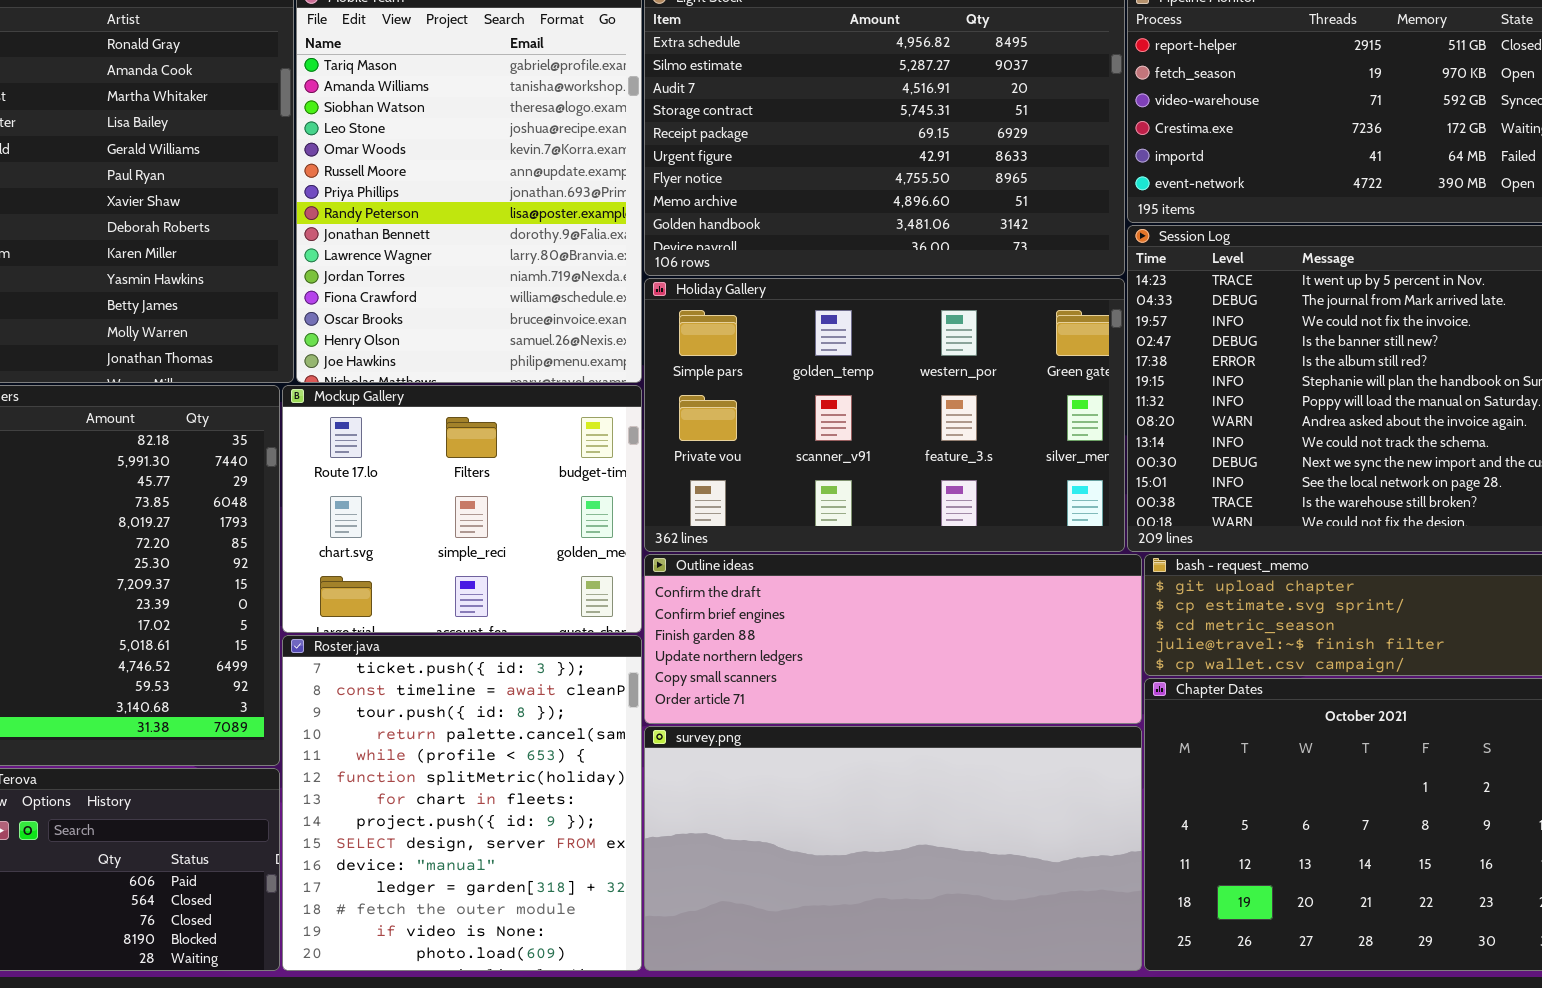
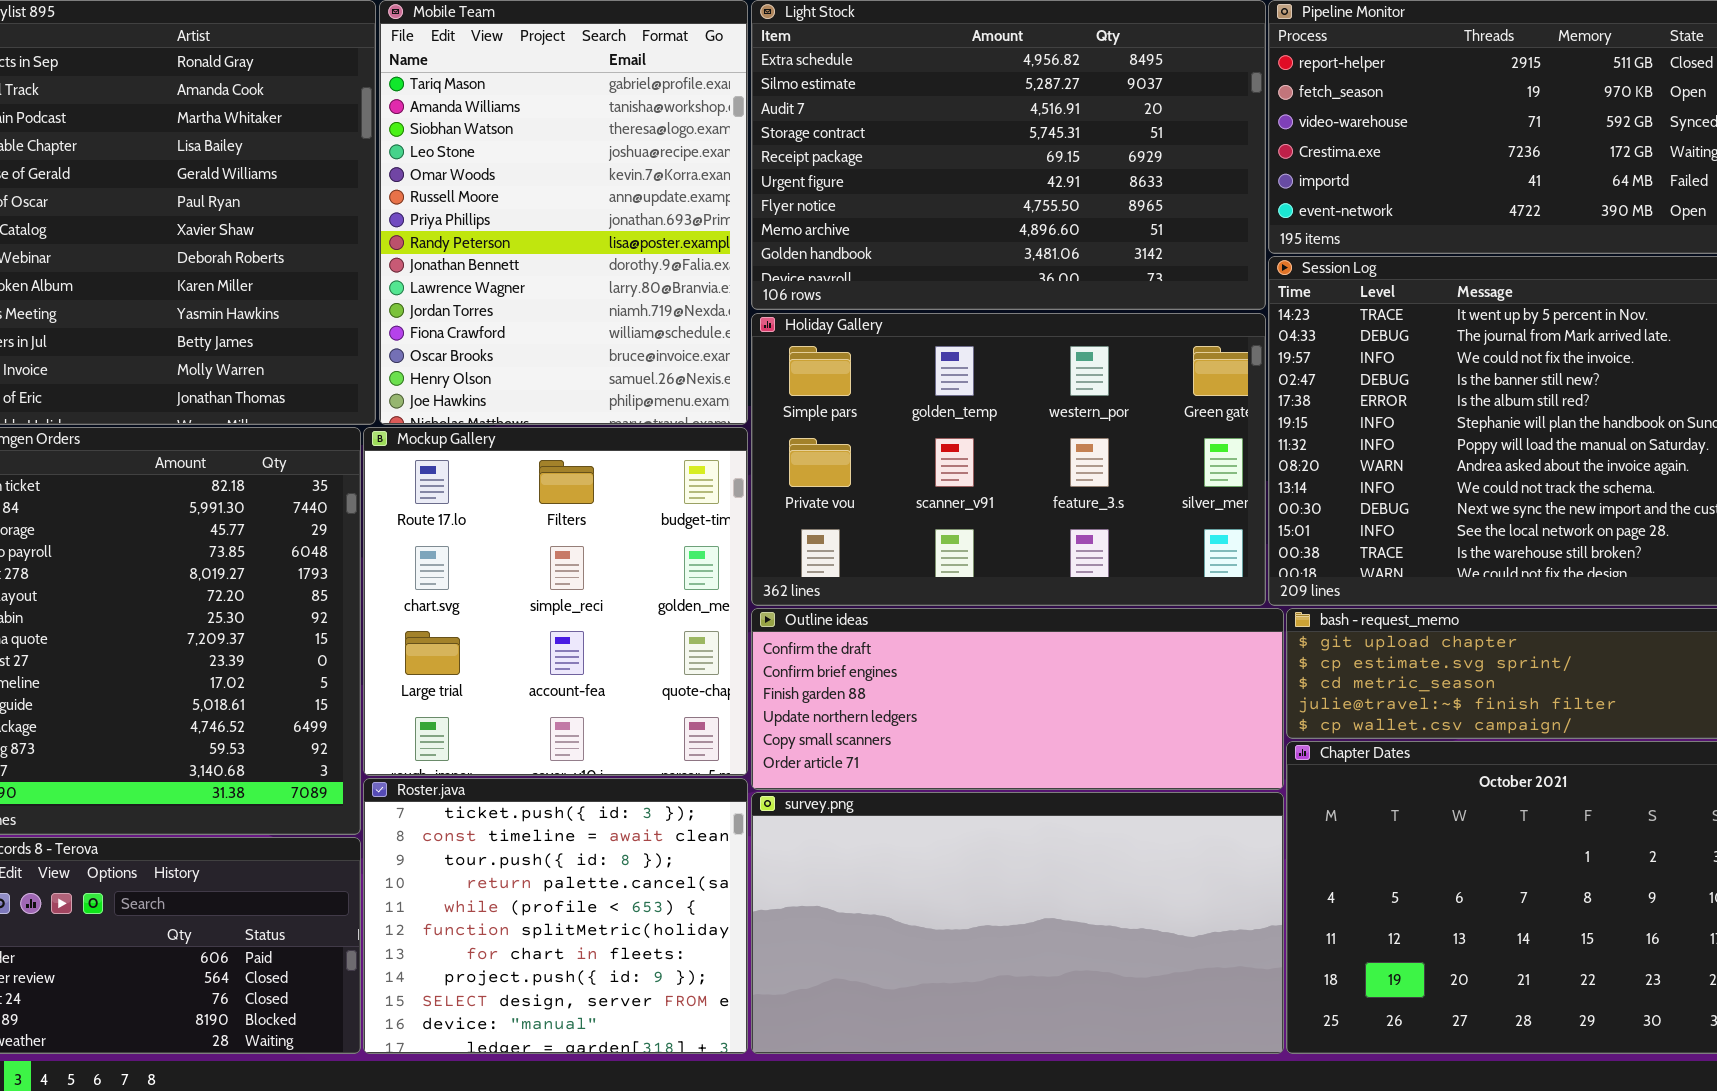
Mockup Gallery: [282,385,642,633] -> [363,427,748,776], resized
Roster.java: [282,635,642,971] -> [363,778,748,1054], resized

